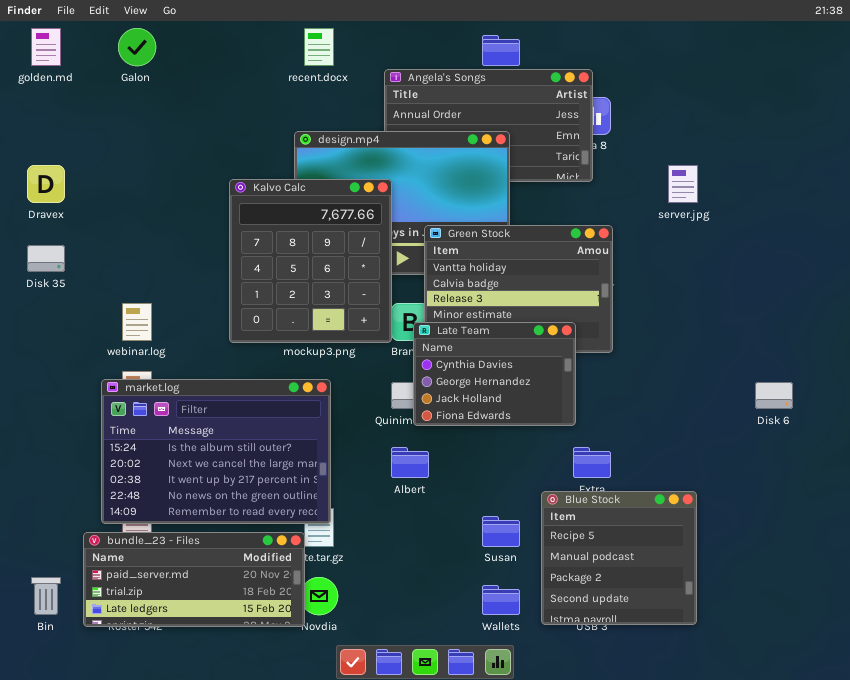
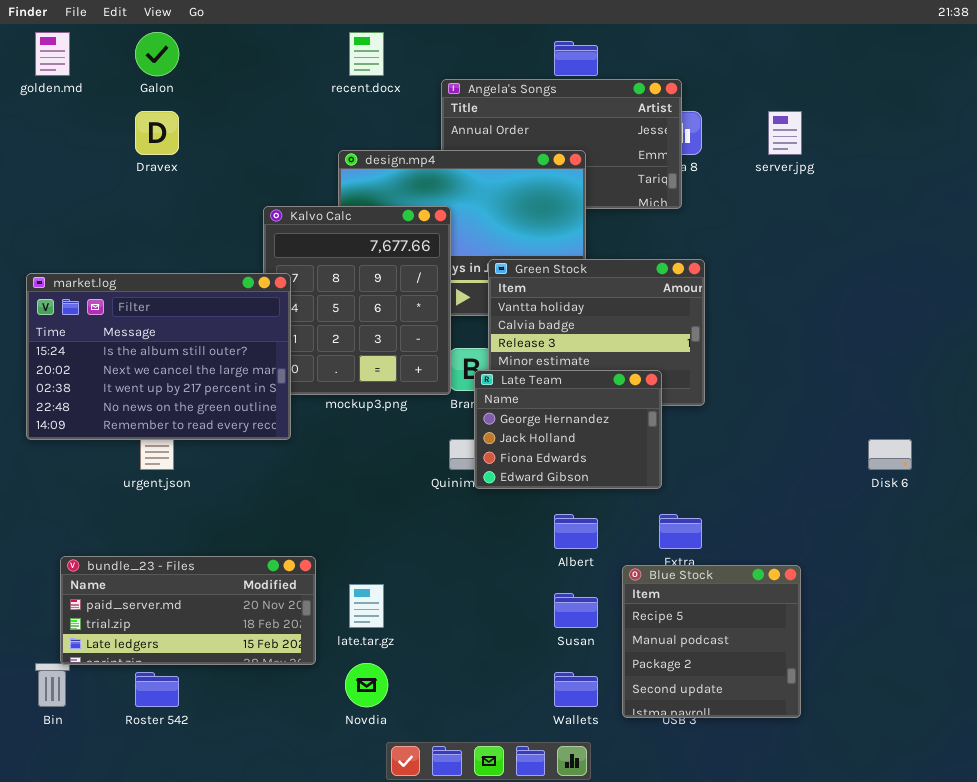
Dravex: [27,165,65,203] -> [135,111,179,155], moved
server.jpg: [668,165,698,203] -> [768,111,802,155], moved
Late Team: [413,322,576,426] -> [474,370,662,489], scrolled down 1 row
market.log: [101,379,331,524] -> [26,273,291,440], moved
Albert: [391,447,429,478] -> [554,514,598,549], moved
bundle_23 - Files: [83,532,305,627] -> [60,556,316,665], moved

